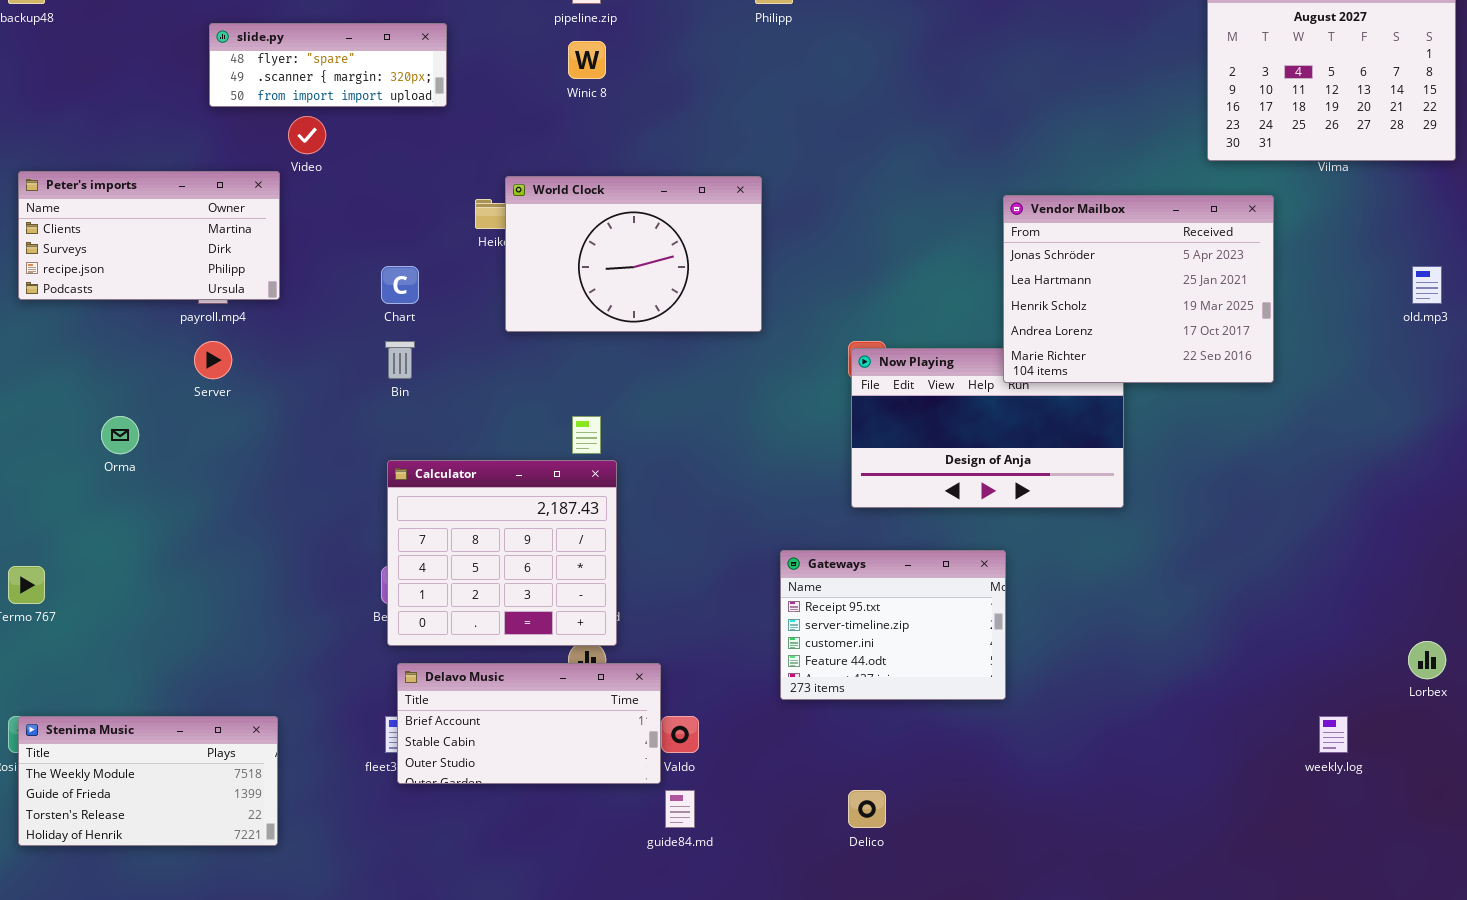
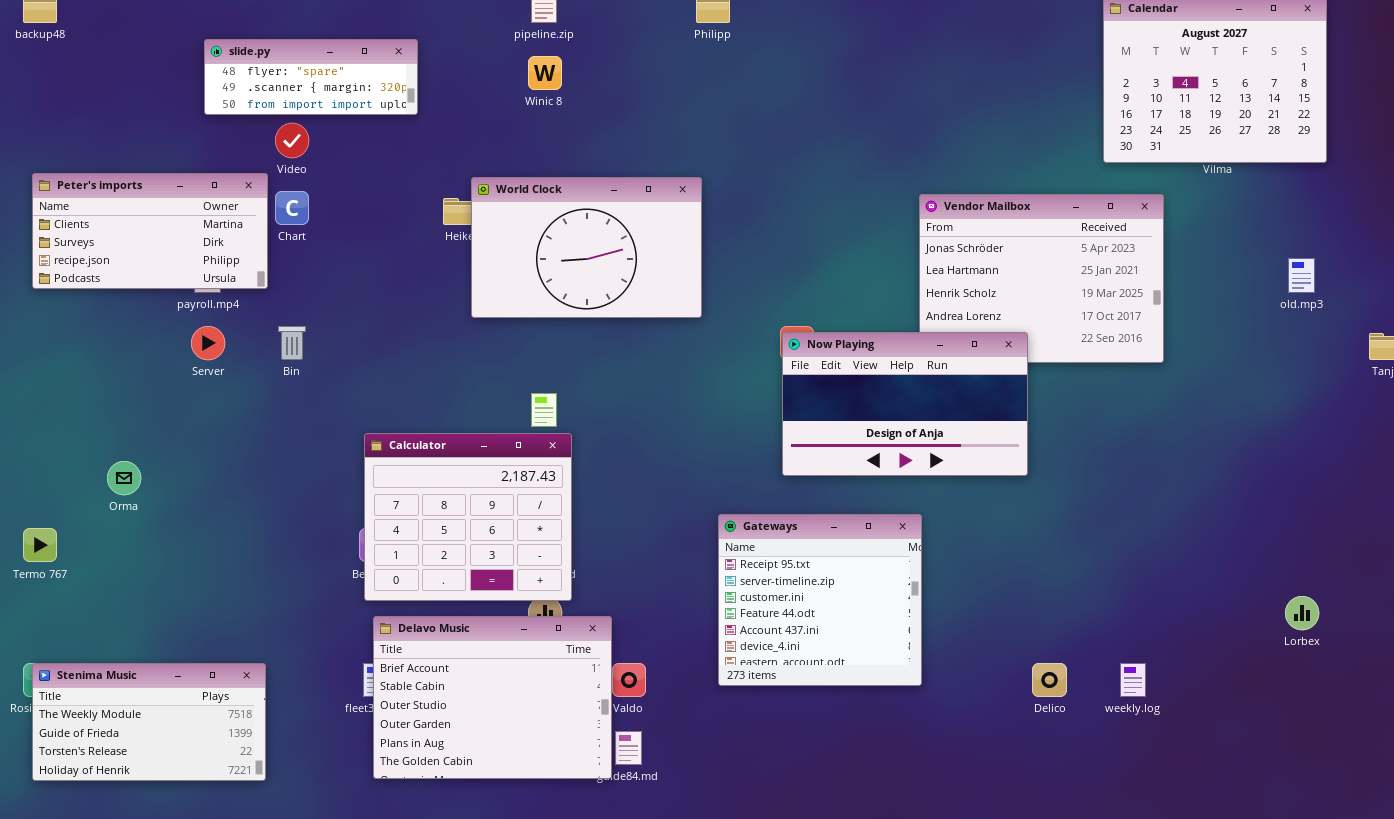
Chart: [381,266,419,304] -> [275,191,309,225], moved
Bin: [385,341,415,379] -> [278,326,306,360], moved
Now Playing: [851,348,1124,508] -> [782,332,1028,476], raised
Orma: [101,416,139,454] -> [107,461,141,495], moved
Gateways: [780,550,1006,700] -> [718,514,922,686], resized
Delavo Music: [397,663,661,784] -> [373,616,612,779], resized
weekly.log: [1319,716,1348,753] -> [1120,663,1146,697], moved
Delico: [848,790,886,828] -> [1032,663,1067,697], moved

